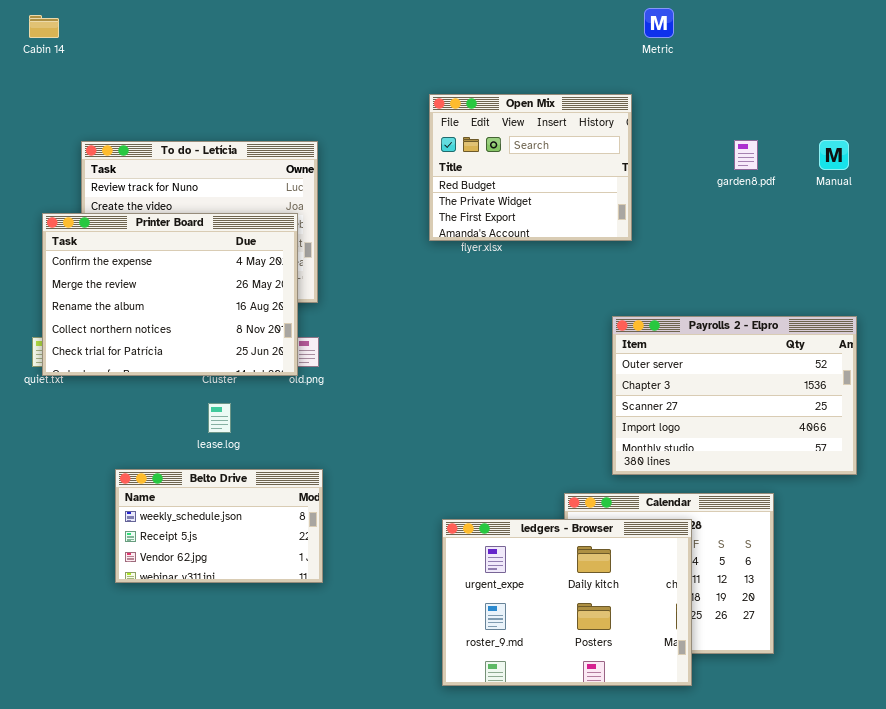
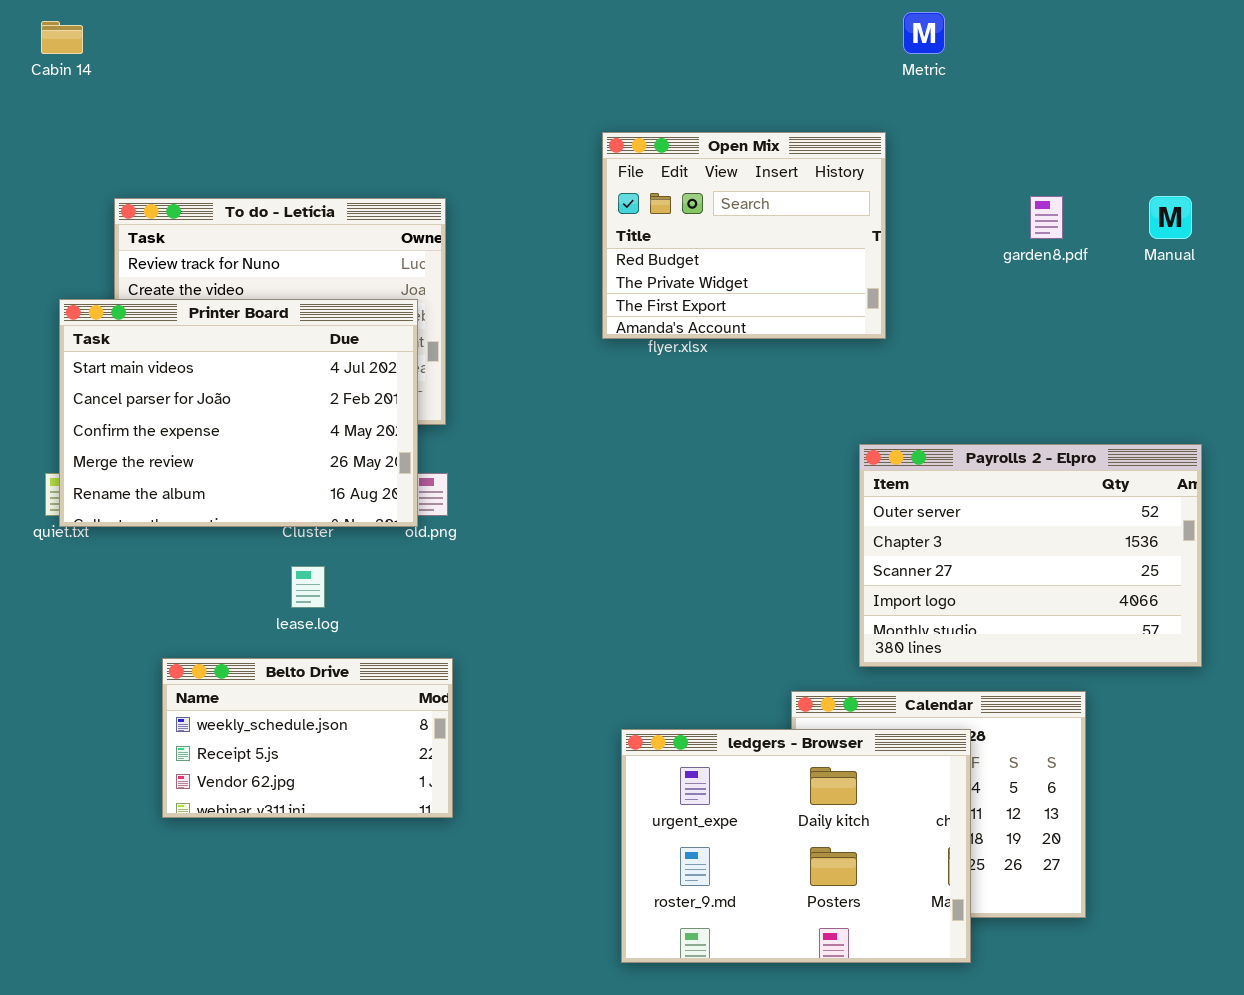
Printer Board: [42,213,298,376] -> [59,299,418,527], scrolled up 2 rows

